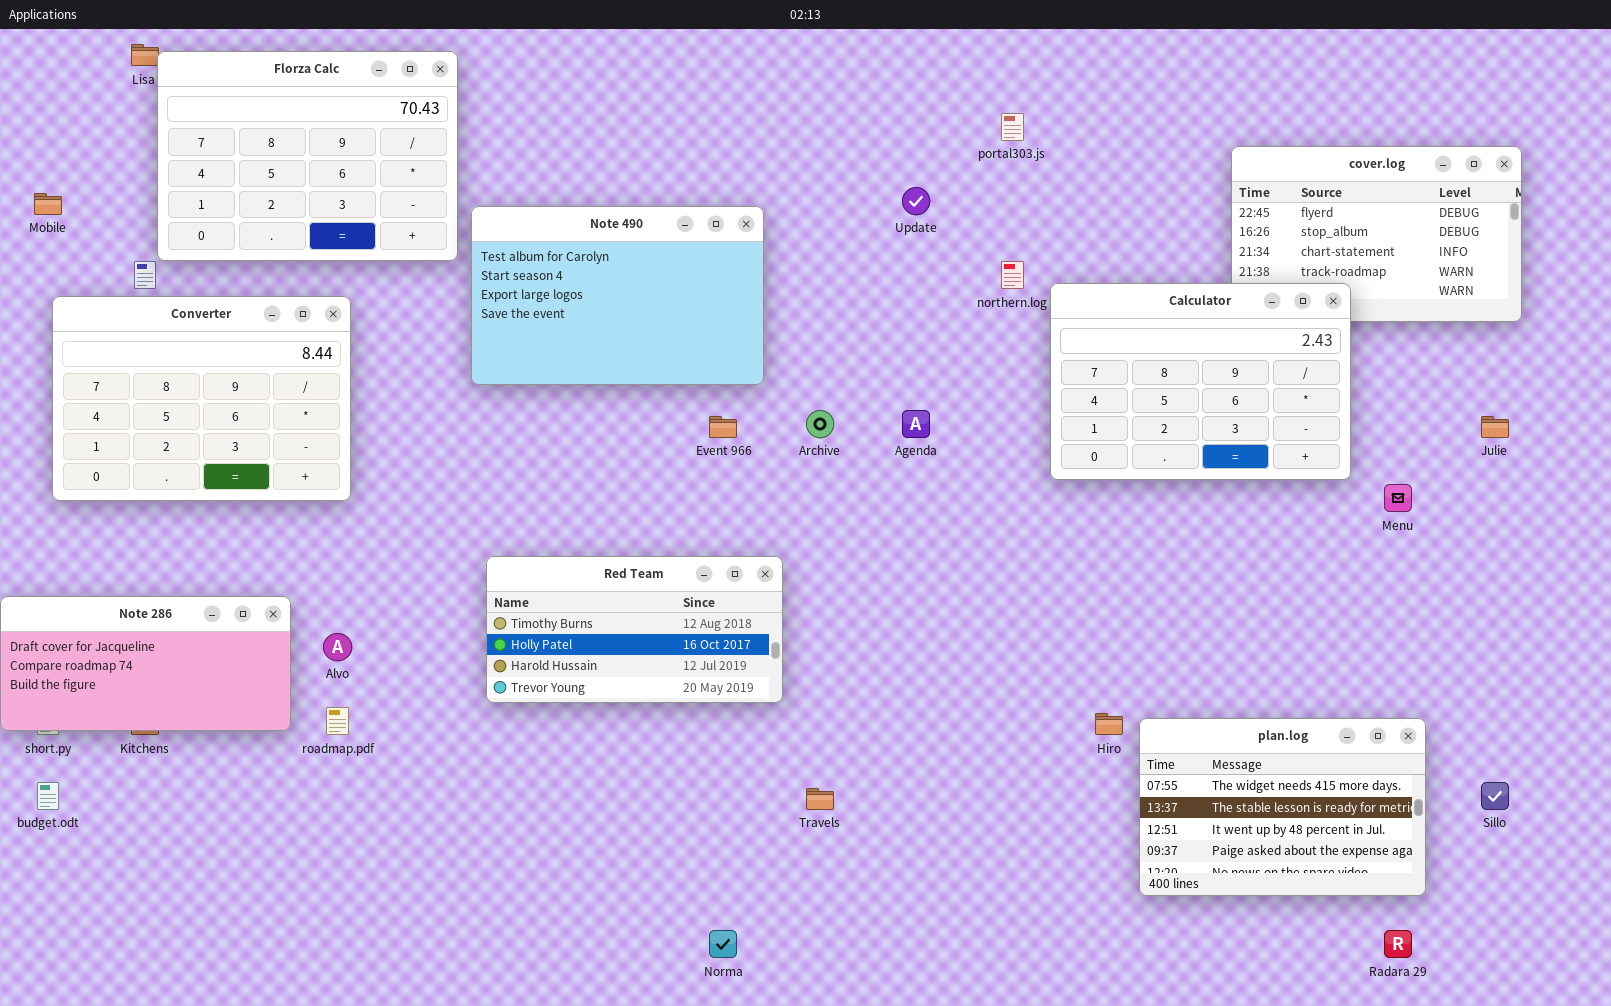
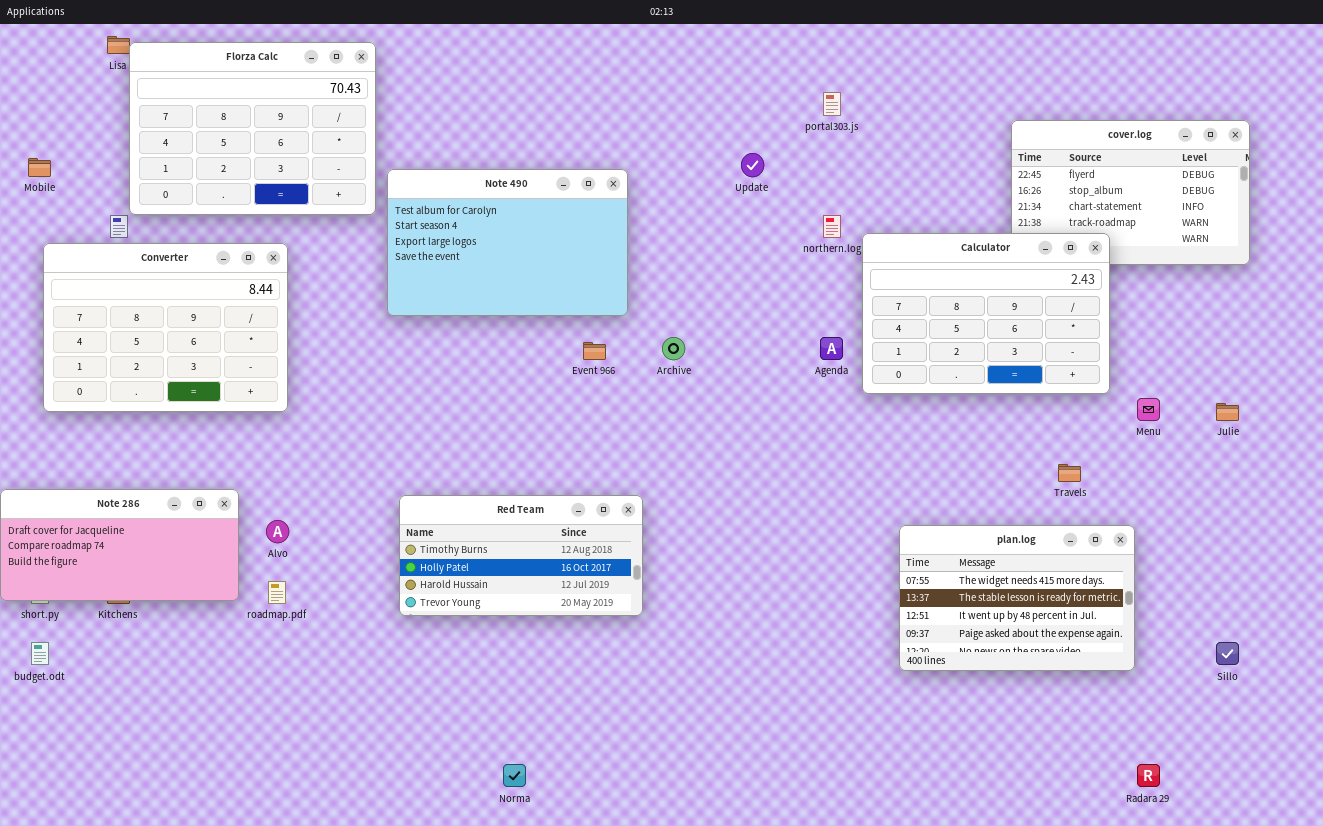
Agenda: [902,410,930,438] -> [820,337,843,360], moved
Julie: [1481,416,1509,438] -> [1216,403,1239,421], moved
Red Team: [486,556,783,703] -> [399,495,643,616], moved
plan.log: [1139,718,1426,896] -> [899,525,1135,671], moved
Travels: [806,788,834,810] -> [1058,464,1081,482], moved
Norma: [709,930,737,958] -> [503,764,526,787], moved

